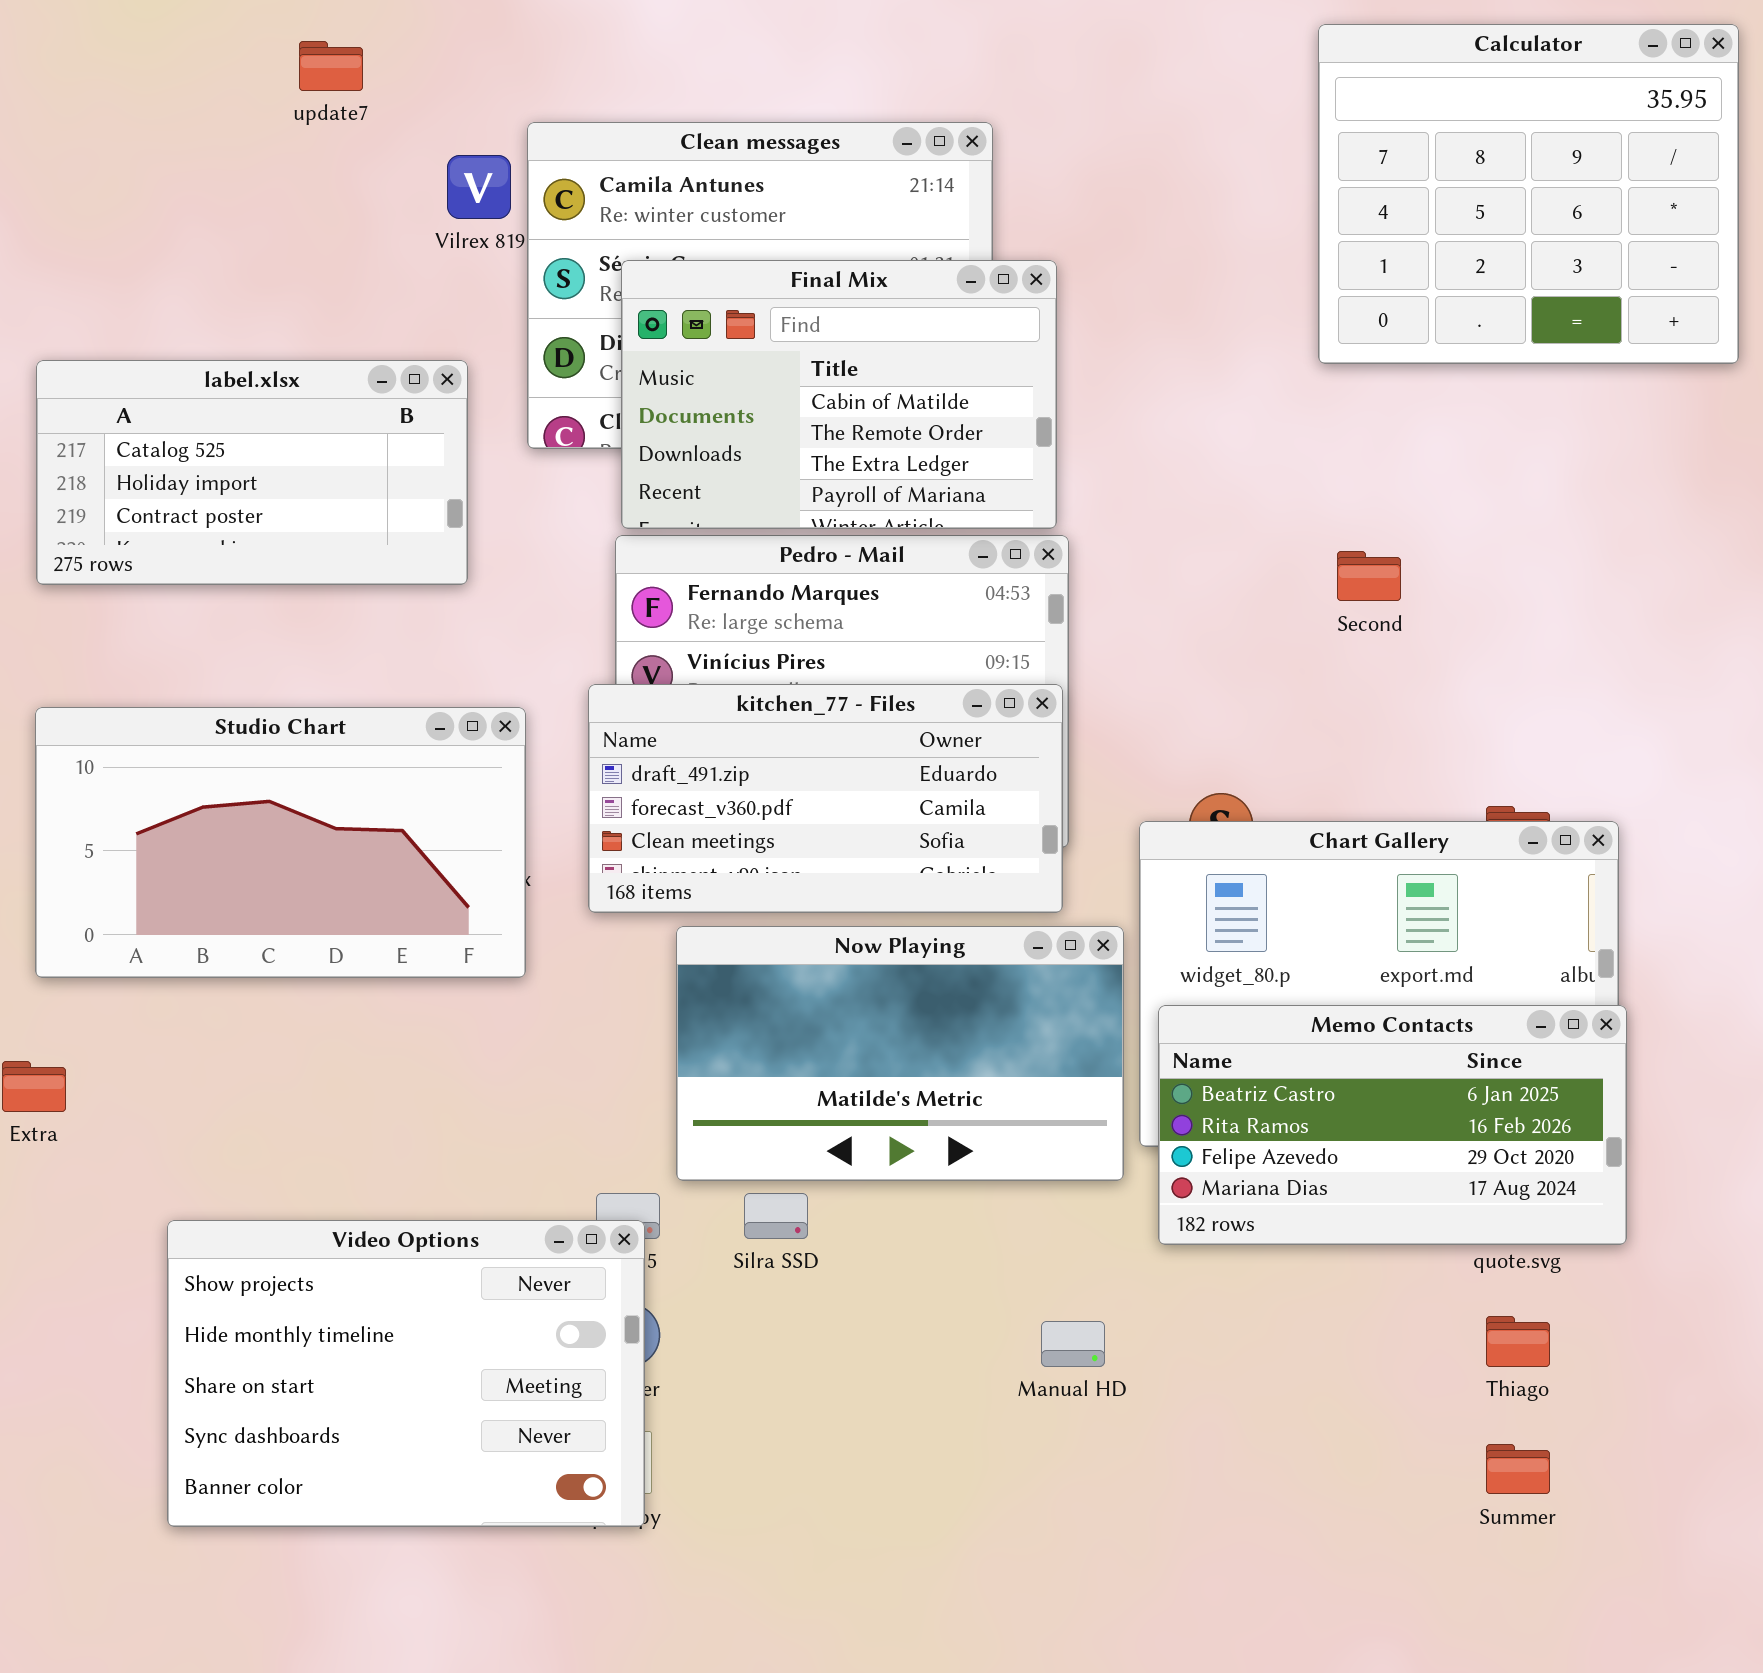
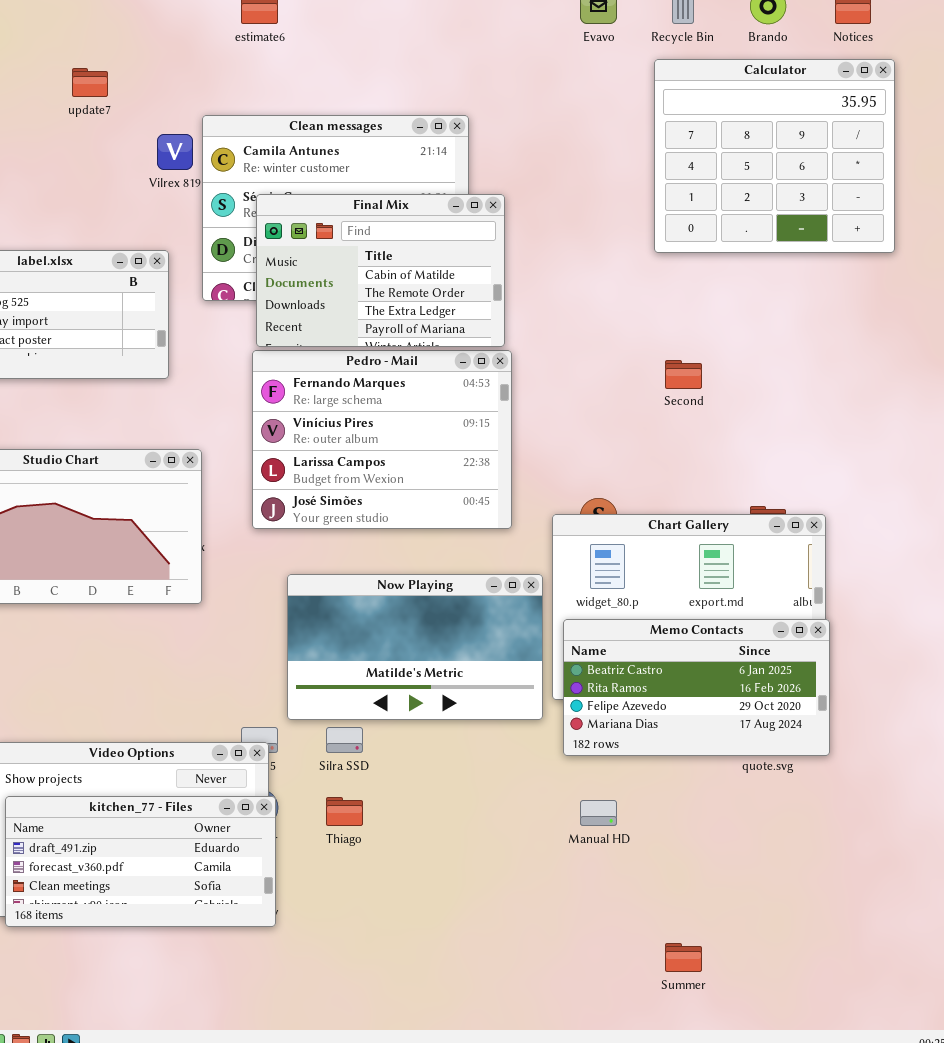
kitchen_77 - Files: [588,684,1063,913] -> [5,796,276,927], moved
Thiago: [1486,1316,1550,1367] -> [326,797,363,826], moved
Manual HD: [1041,1321,1105,1367] -> [580,800,617,826], moved
Summer: [1486,1444,1550,1494] -> [665,943,702,972], moved

